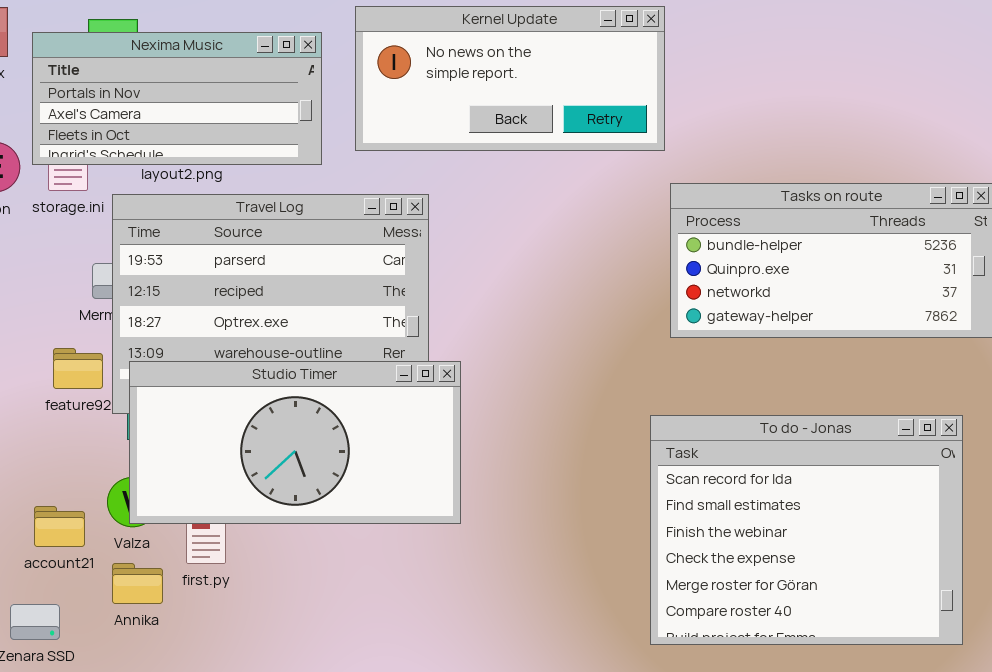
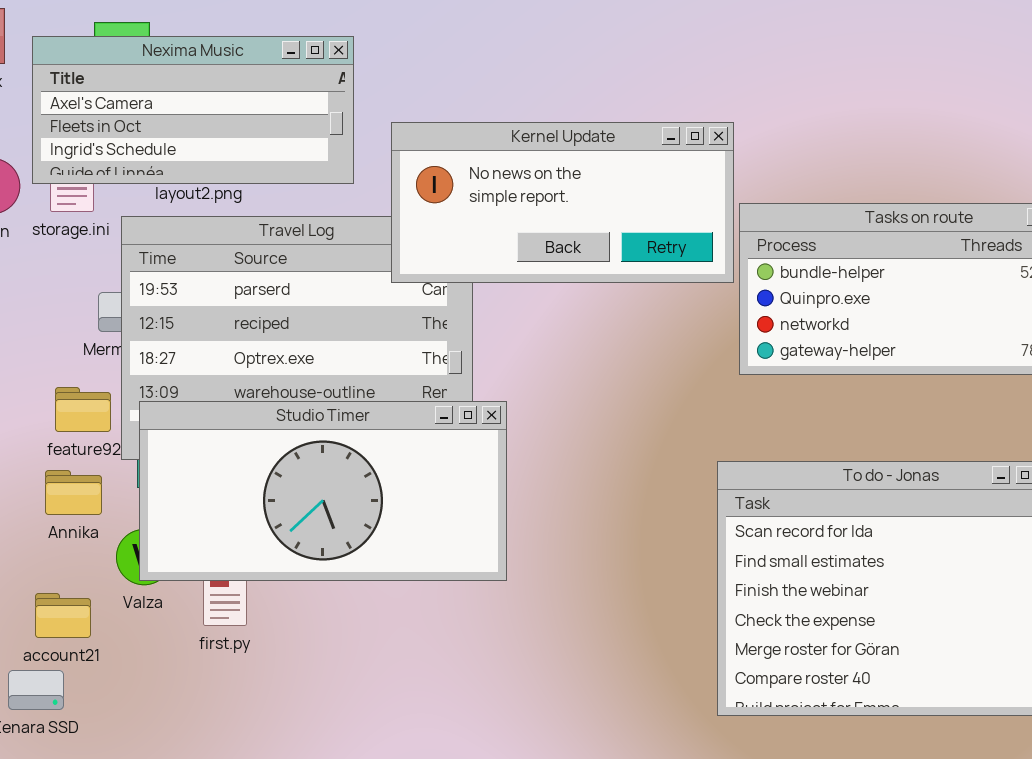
Kernel Update: [355,6,665,151] -> [391,122,734,283], moved
Nexima Music: [32,32,322,165] -> [32,36,354,184], scrolled down 1 row
account21: [34,506,85,547] -> [35,593,91,638], moved
Annika: [112,563,163,604] -> [45,470,102,515], moved

